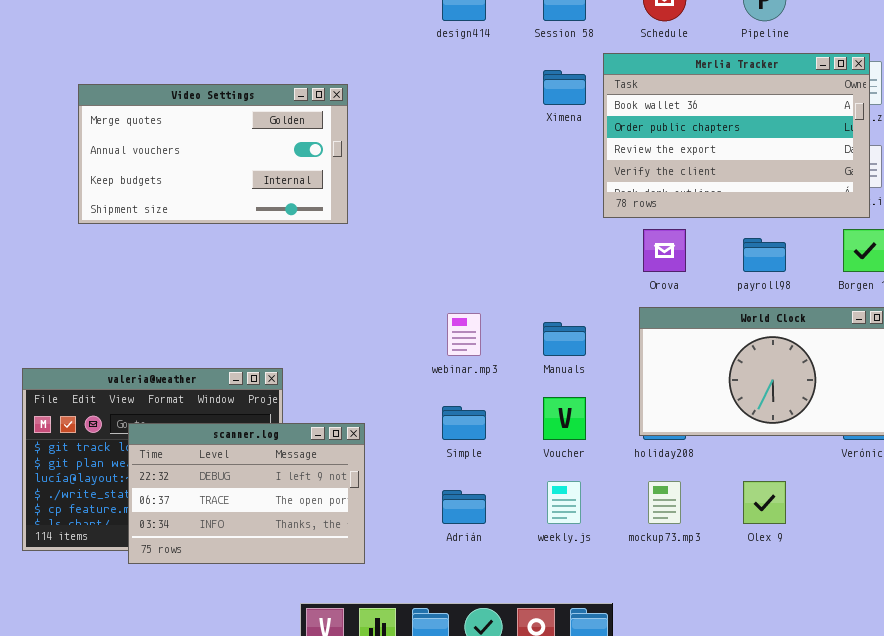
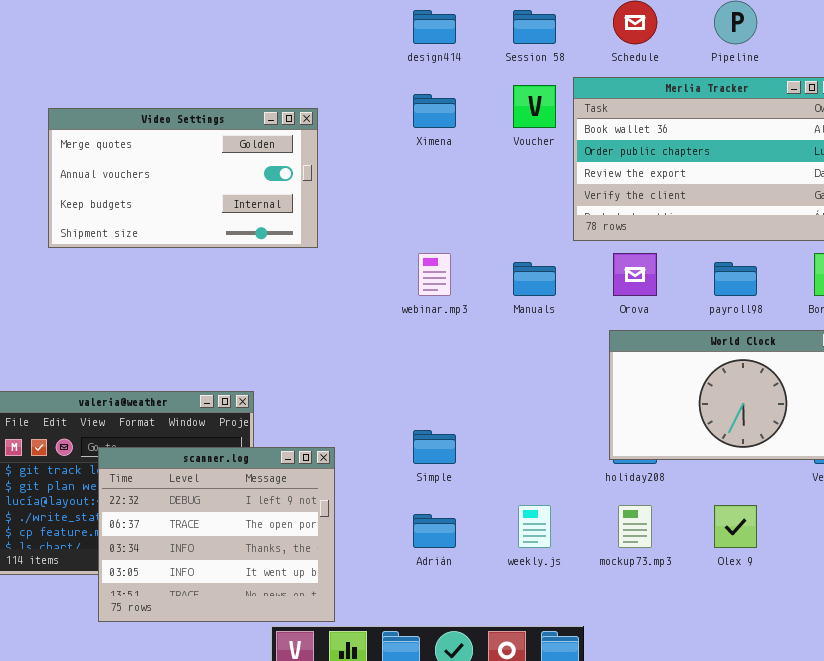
Ximena: [543,70,586,105] -> [413,94,456,128], moved
webinar.mp3: [447,313,481,356] -> [418,253,451,296], moved
Manuals: [543,322,586,356] -> [513,262,556,296], moved
Voucher: [543,397,586,440] -> [513,85,556,128], moved
scanner.log: [128,423,365,564] -> [98,447,335,622], resized

